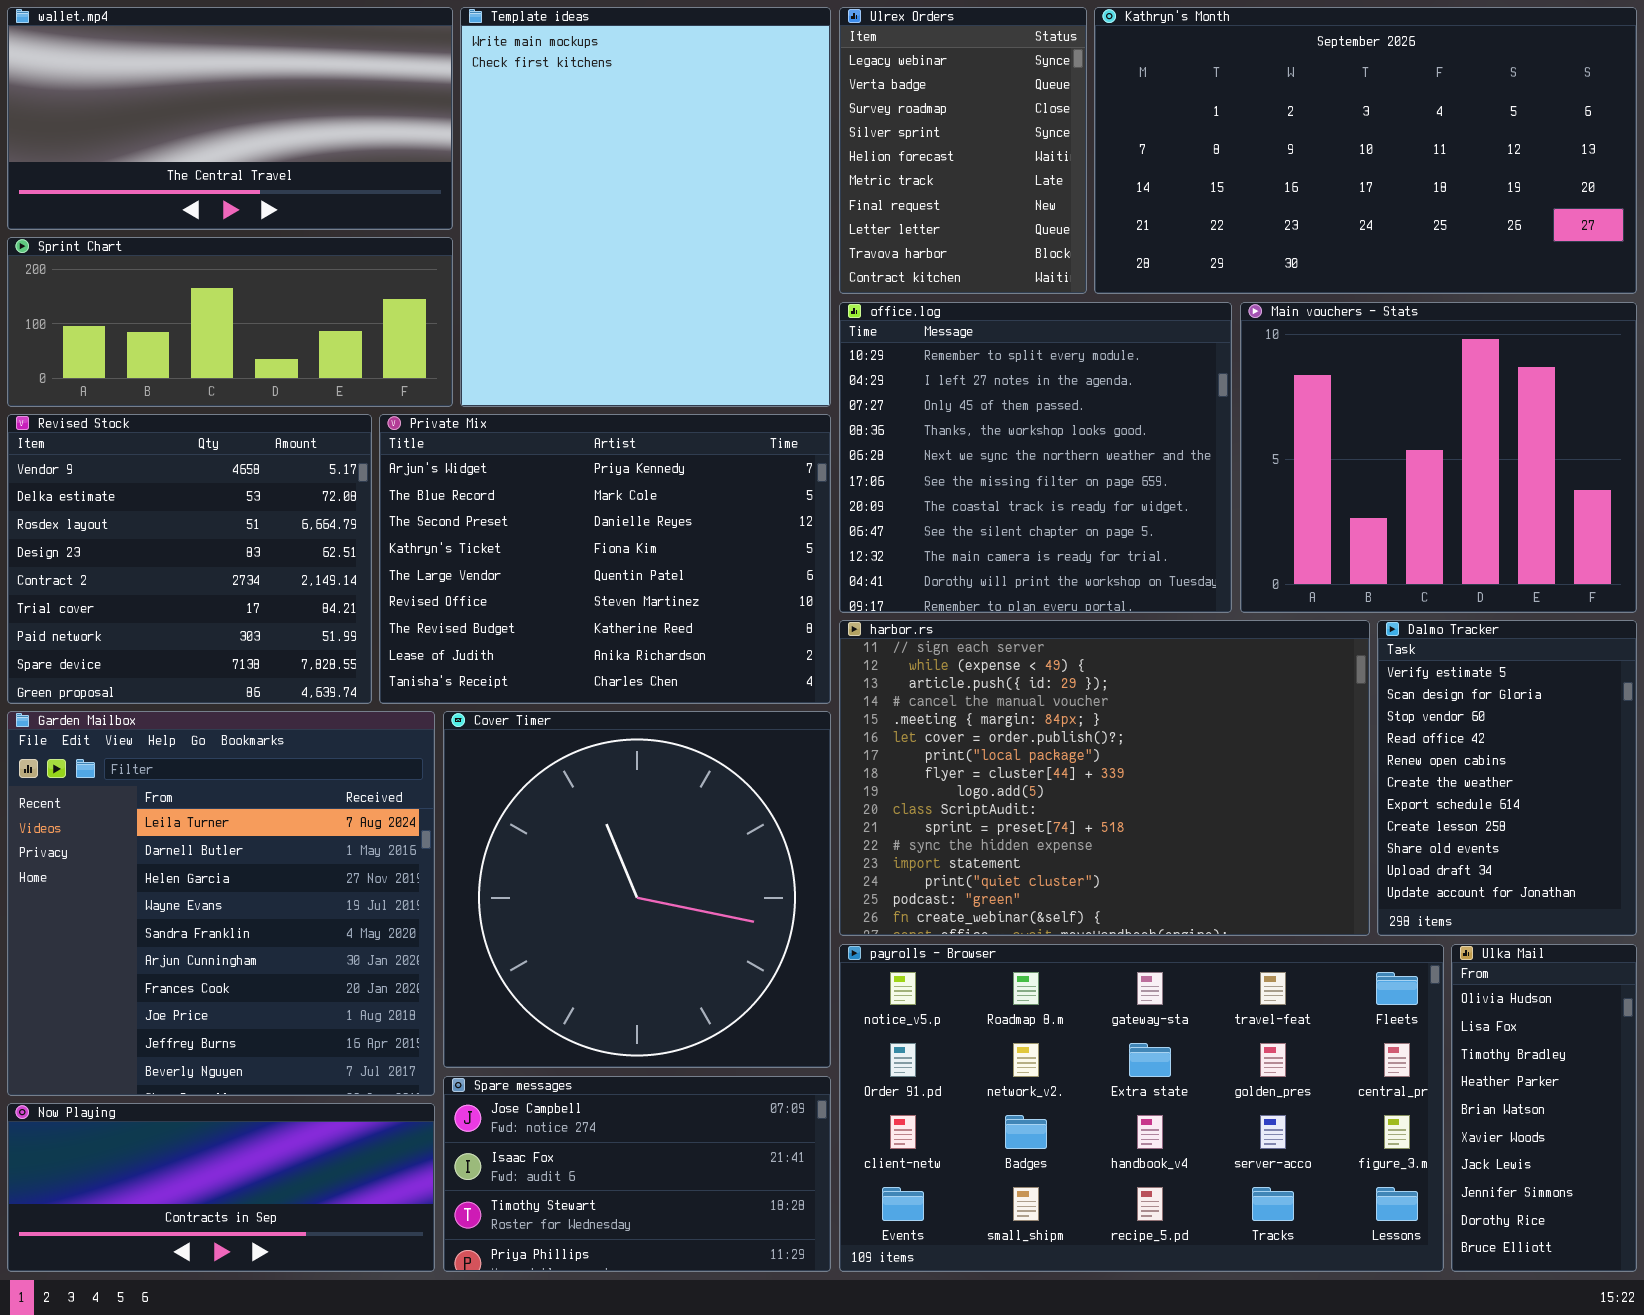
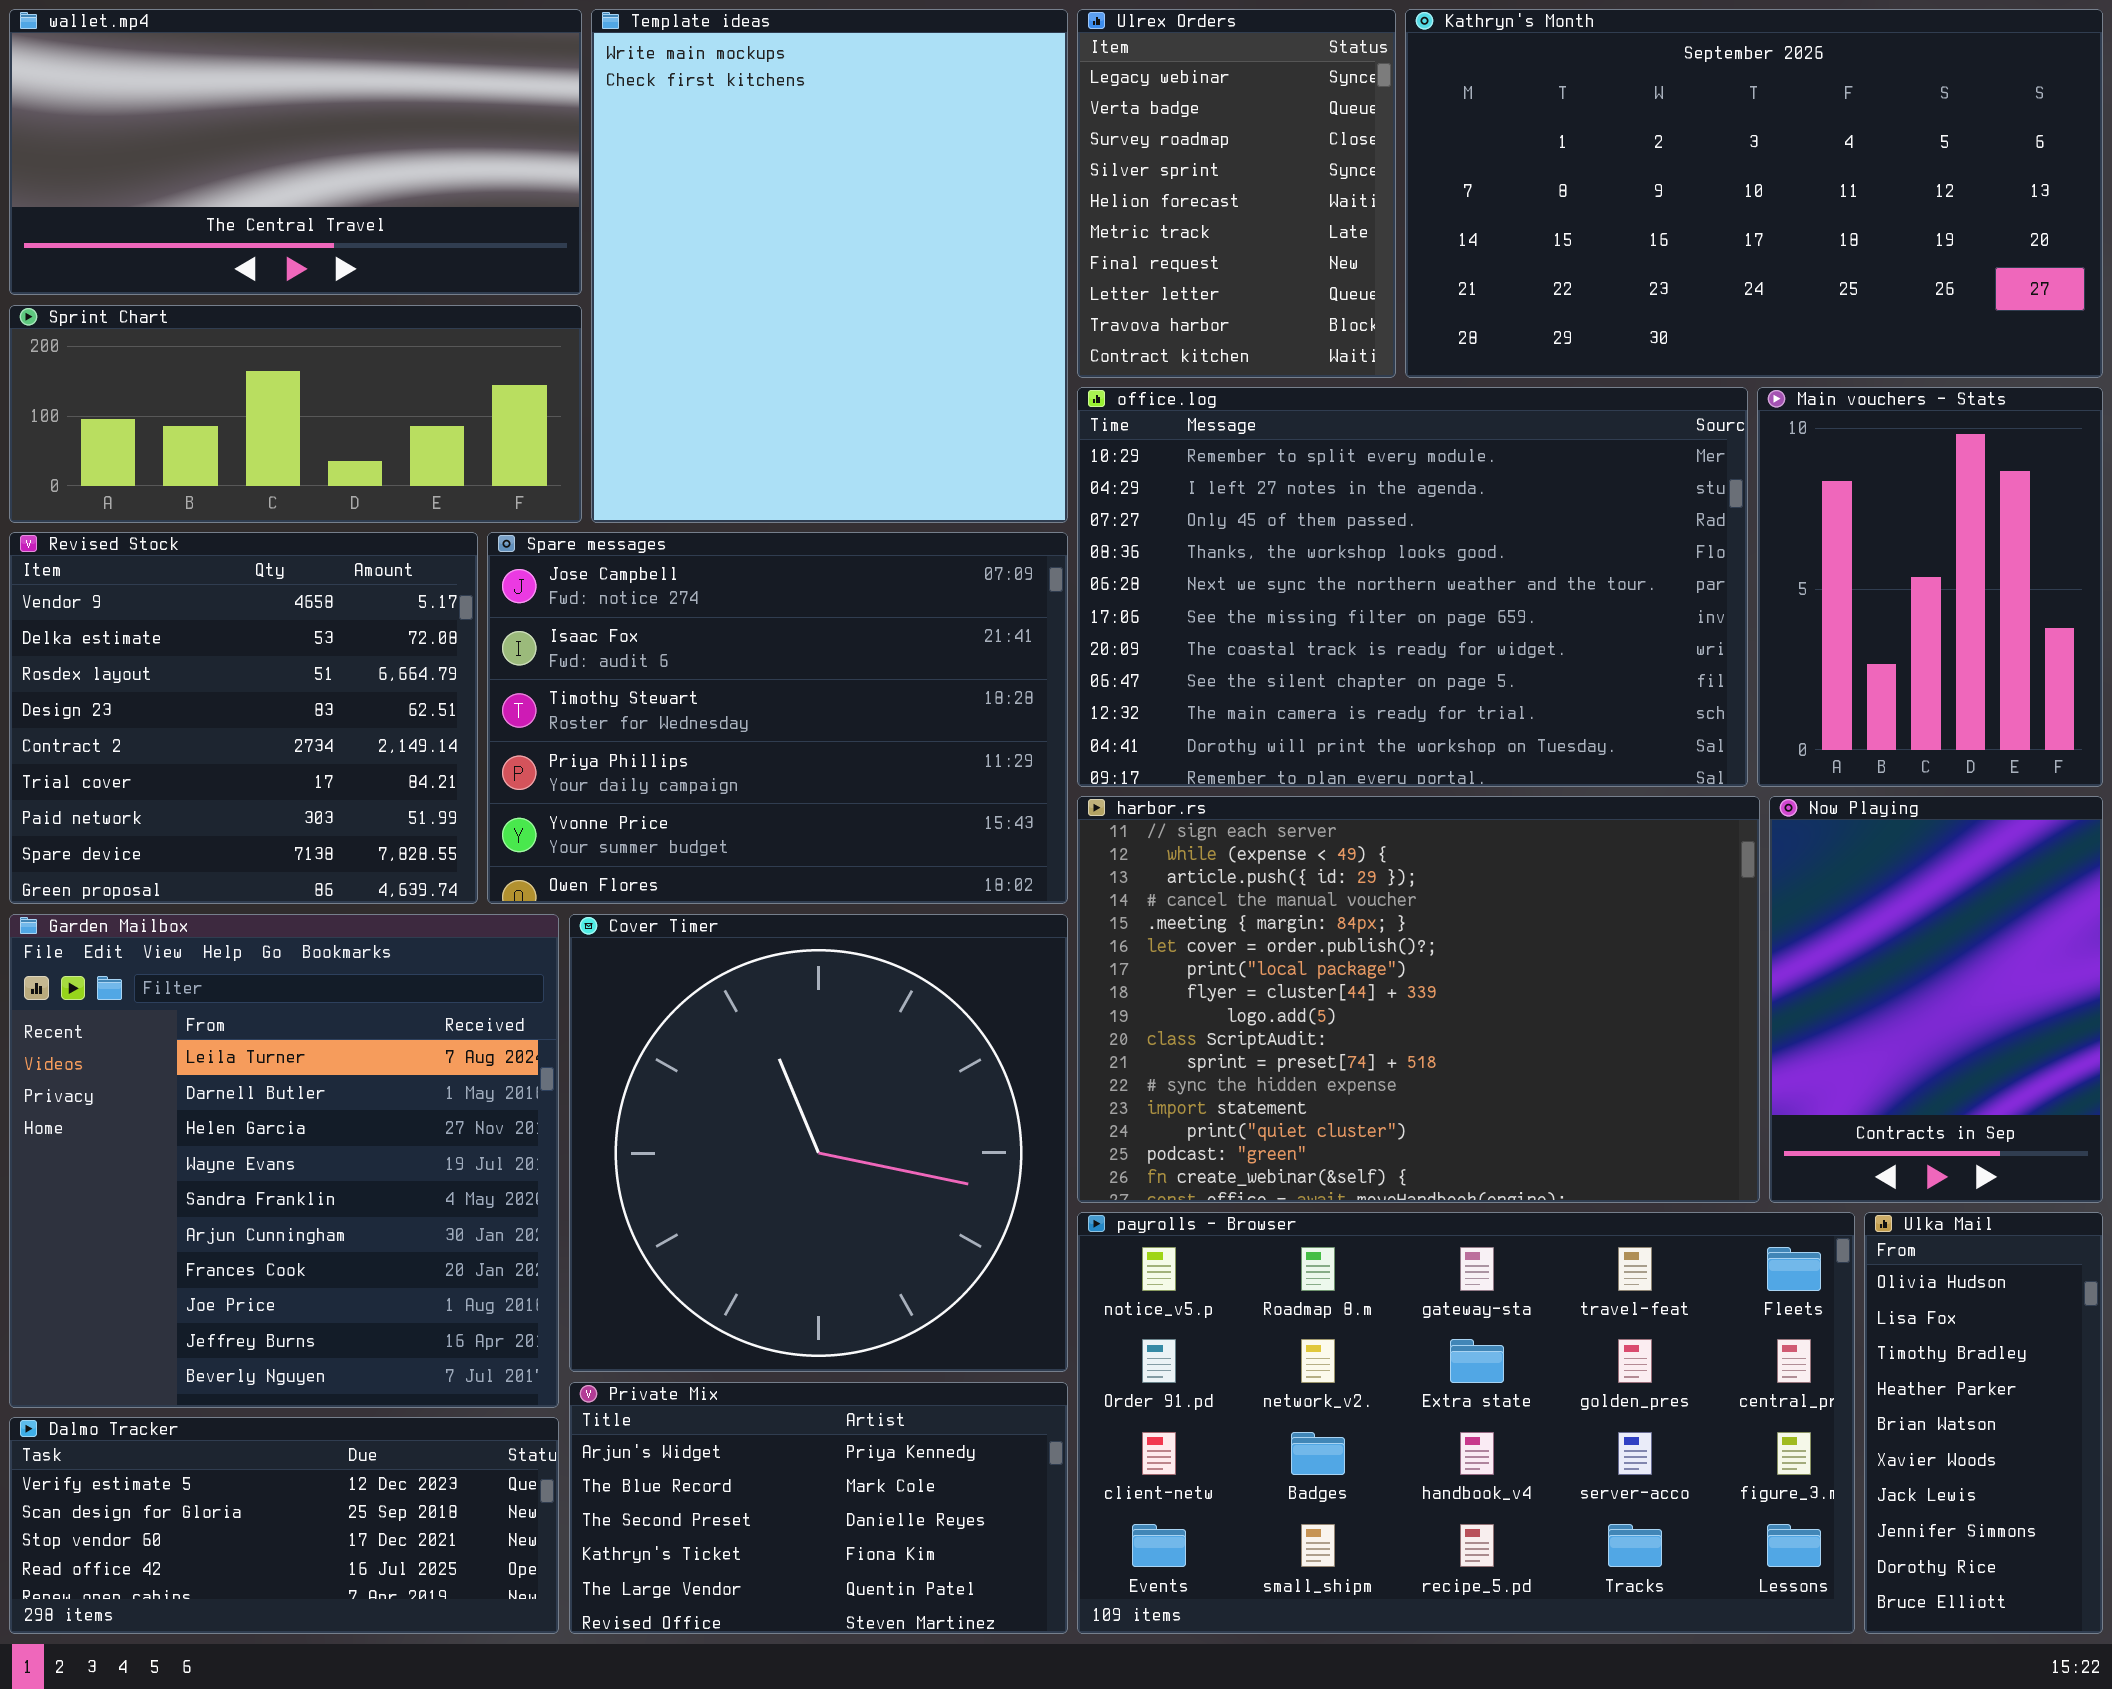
office.log: [839,302,1232,613] -> [1077,387,1748,787], resized
Main vouchers - Stats: [1240,302,1637,613] -> [1757,387,2103,787], resized
Private Mix: [379,414,831,704] -> [569,1382,1068,1634], moved, resized
Dalmo Tracker: [1377,620,1637,936] -> [9,1417,559,1634], moved, resized
Spare messages: [443,1076,831,1272] -> [487,532,1068,904], moved, resized
Now Playing: [7,1103,435,1272] -> [1769,796,2103,1203], moved, resized

